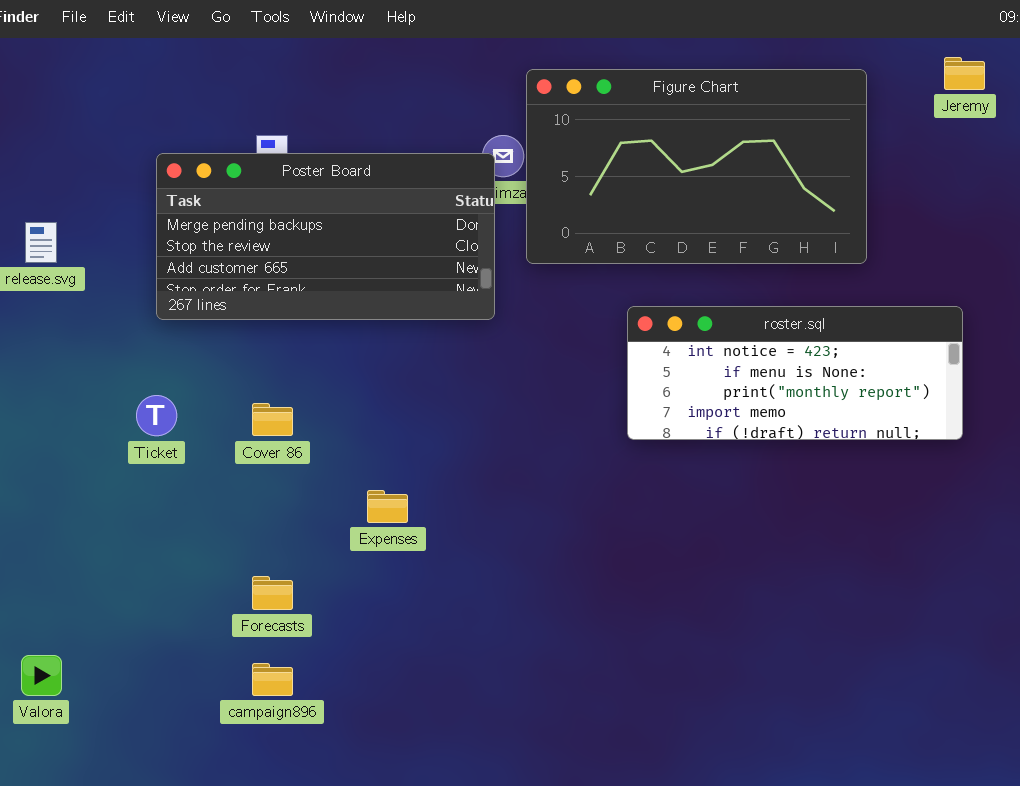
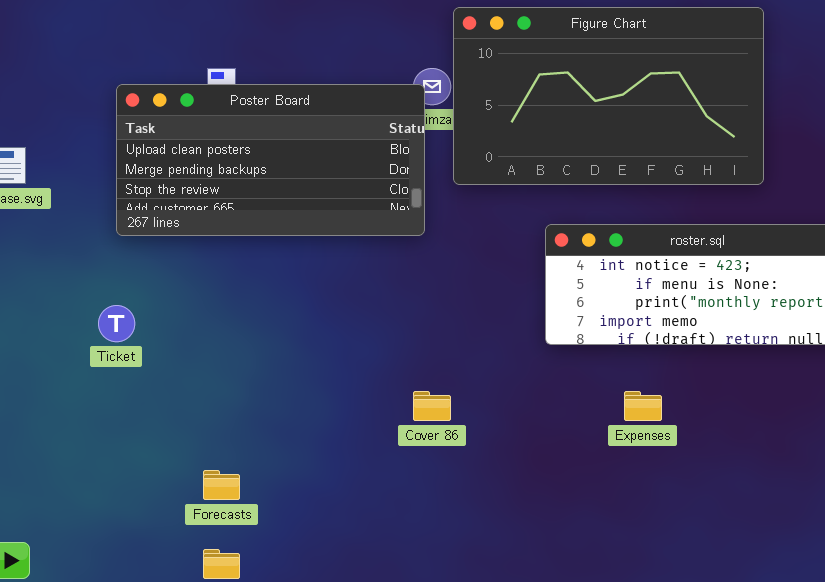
Poster Board: [156,153,495,320] -> [116,84,425,236], scrolled up 1 row
Cover 86: [252,403,293,436] -> [413,391,451,421], moved
Expenses: [367,490,408,523] -> [624,391,662,421], moved

